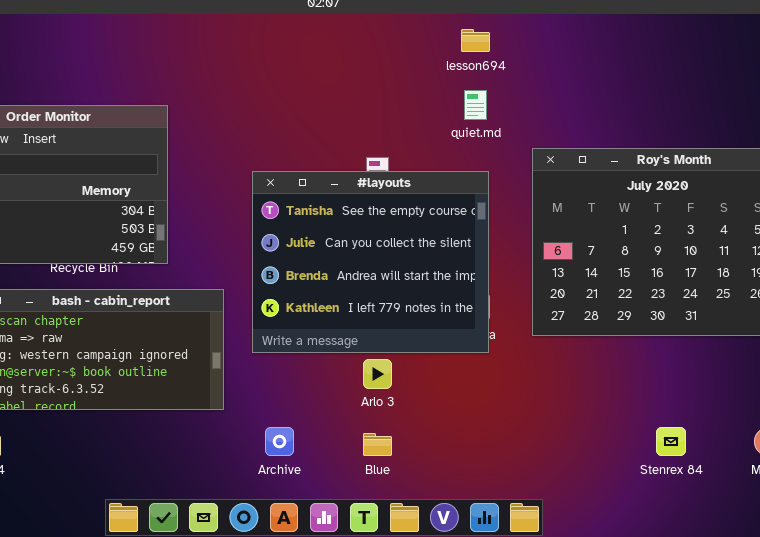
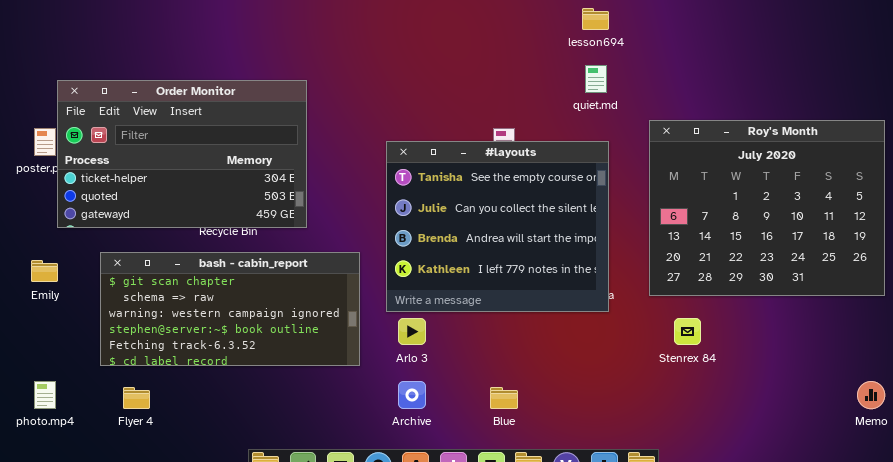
Arlo 3: [363,359,392,389] -> [398,318,426,345], moved
Stenrex 84: [656,427,686,456] -> [674,318,701,345], moved

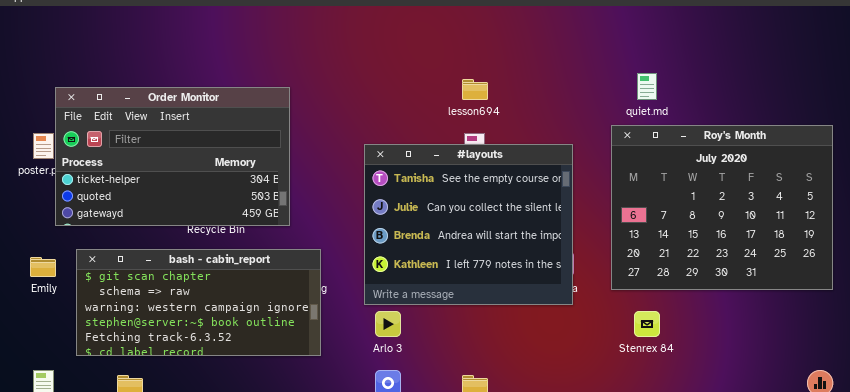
lesson694: [582,8,609,30] -> [462,79,488,100], moved
quiet.md: [585,65,607,93] -> [637,73,657,100], moved
bash - cabin_report: [100,252,360,366] -> [76,249,321,356], moved

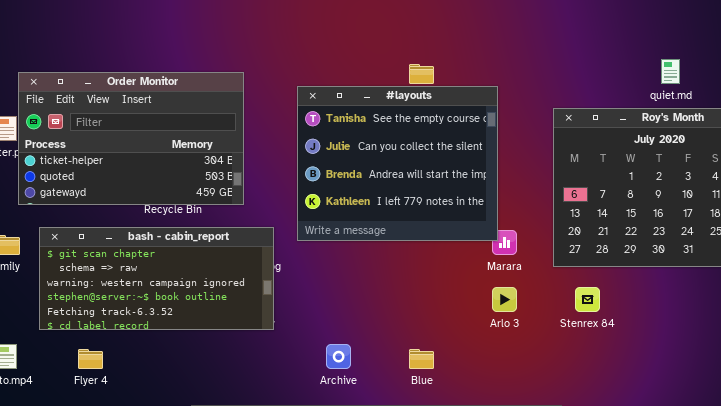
quiet.md: [637,73,657,100] -> [661,59,680,84], moved
#layouts: [364,144,573,305] -> [297,86,498,241], moved
Arlo 3: [375,311,401,337] -> [492,287,517,312], moved

